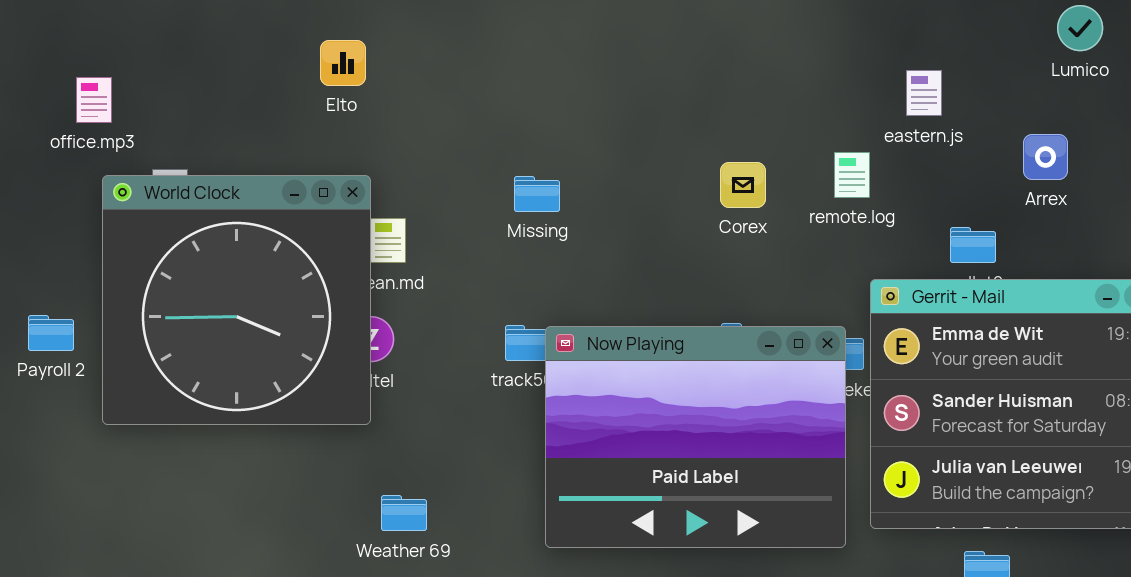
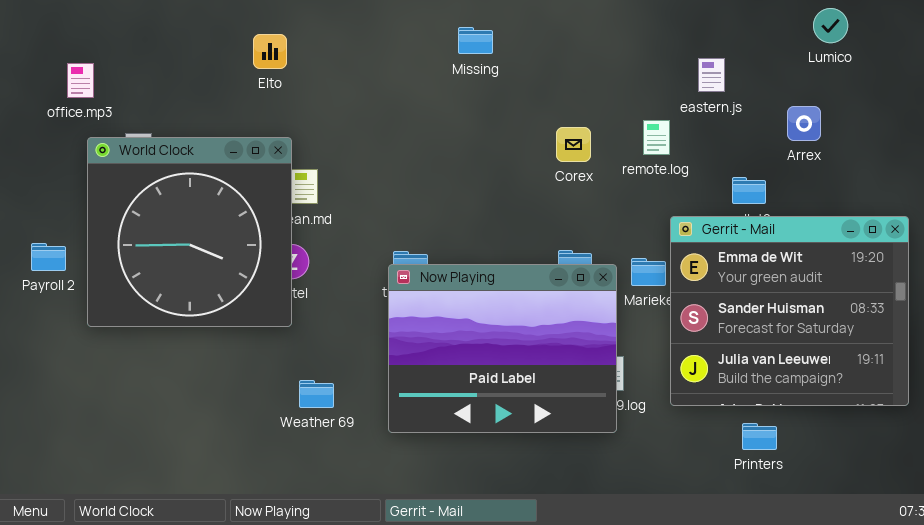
Missing: [514,176,560,212] -> [458,27,493,54], moved
Now Playing: [545,326,846,548] -> [388,264,617,433], moved

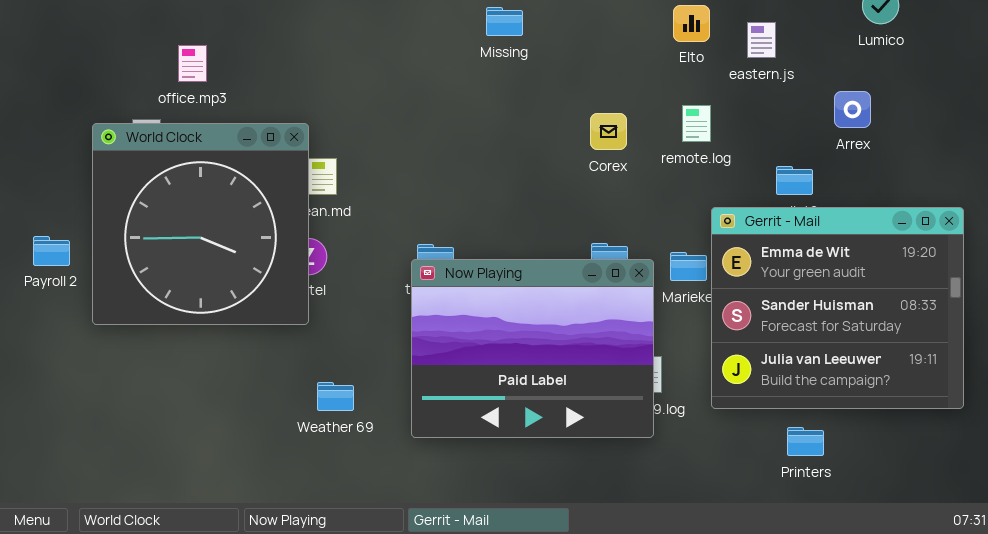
Elto: [253,34,287,69] -> [673,5,710,42], moved
eastern.js: [698,58,725,92] -> [747,22,776,58], moved
office.mp3: [67,63,94,98] -> [178,45,207,82], moved

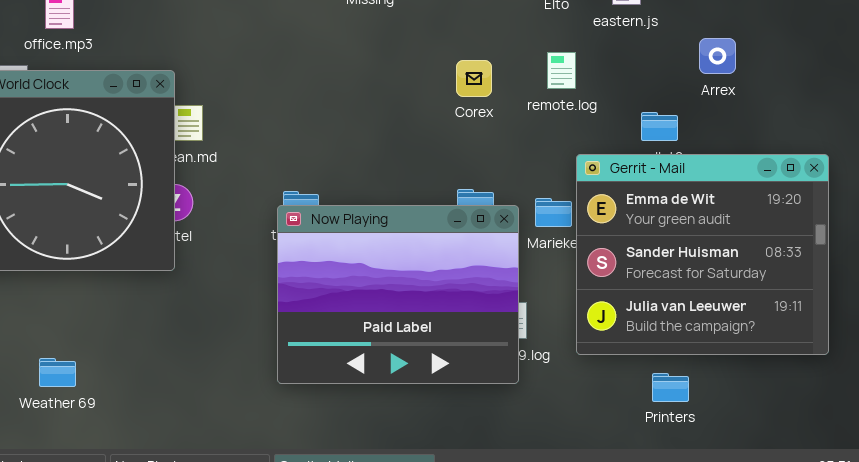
Weather 69: [317,382,354,411] -> [39,358,76,387], moved

